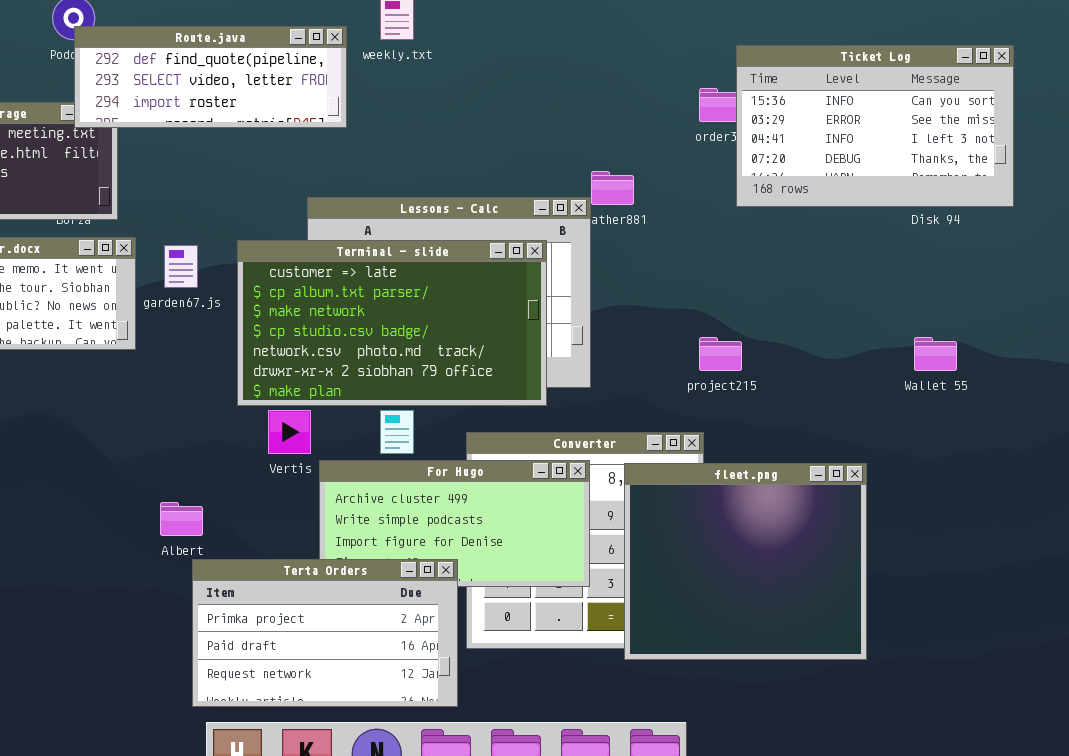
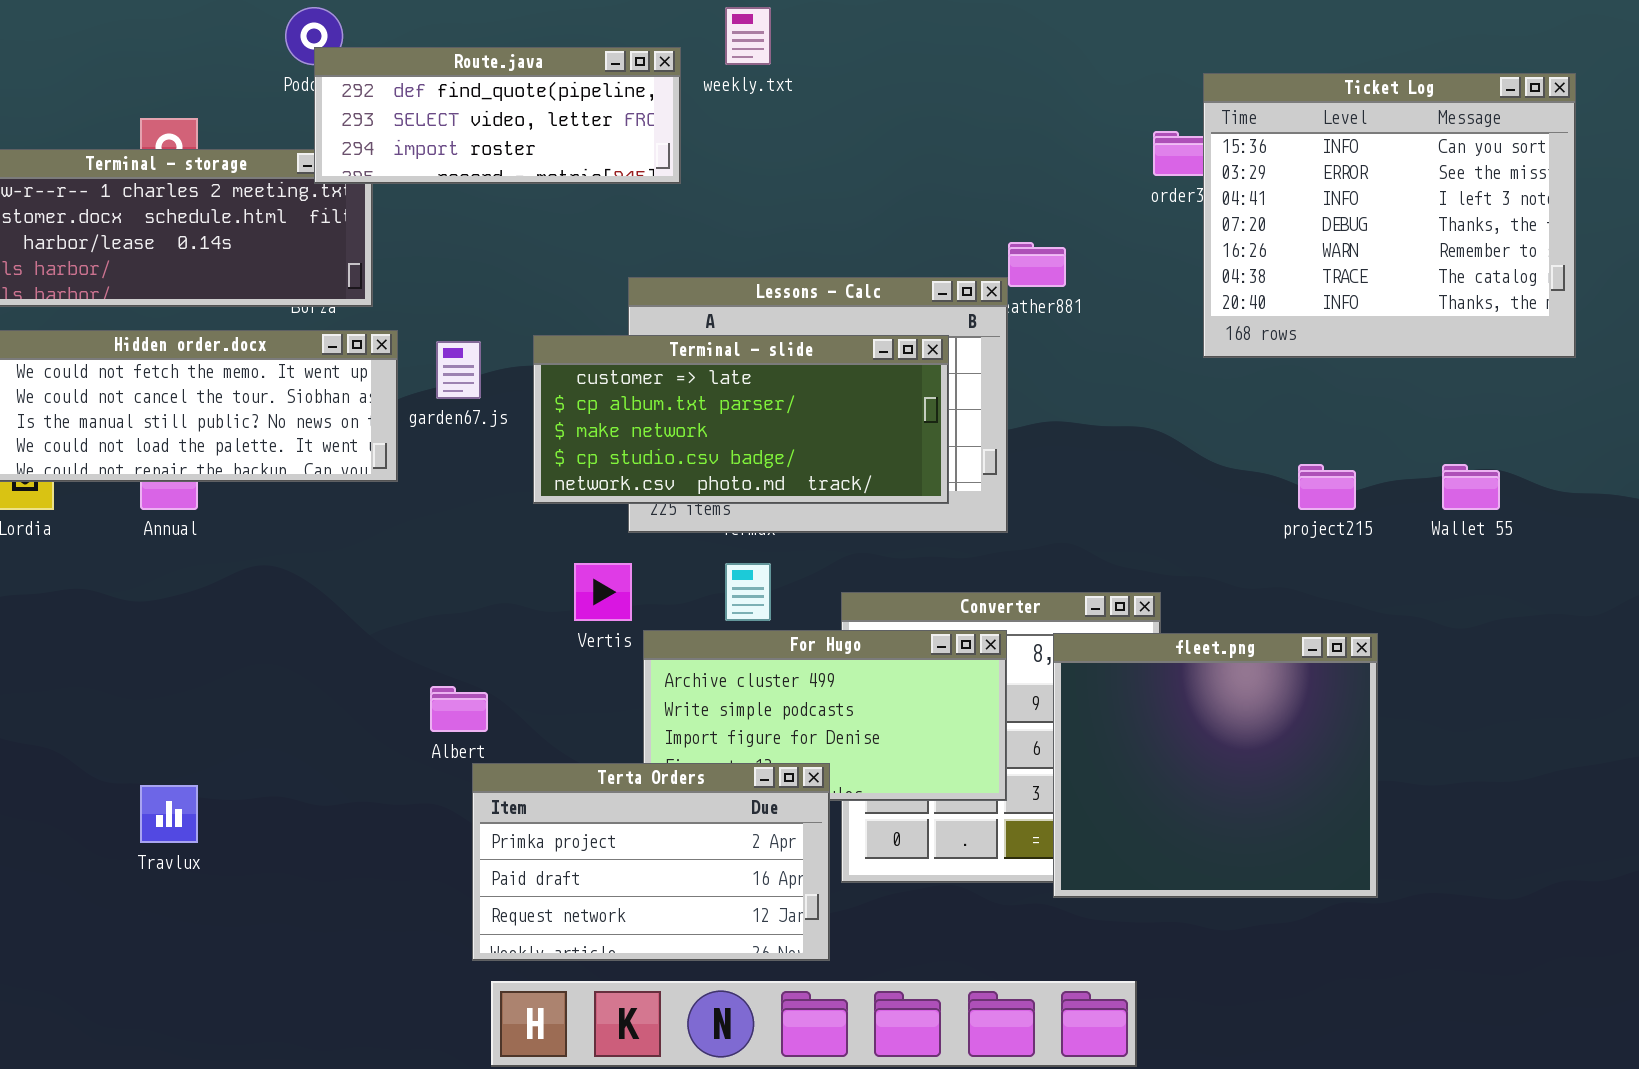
Ticket Log: [736,45,1014,207] -> [1203,73,1576,358], resized
Terminal - slide: [237,240,547,406] -> [533,335,949,504], resized
project215: [699,337,742,371] -> [1298,464,1356,510], moved

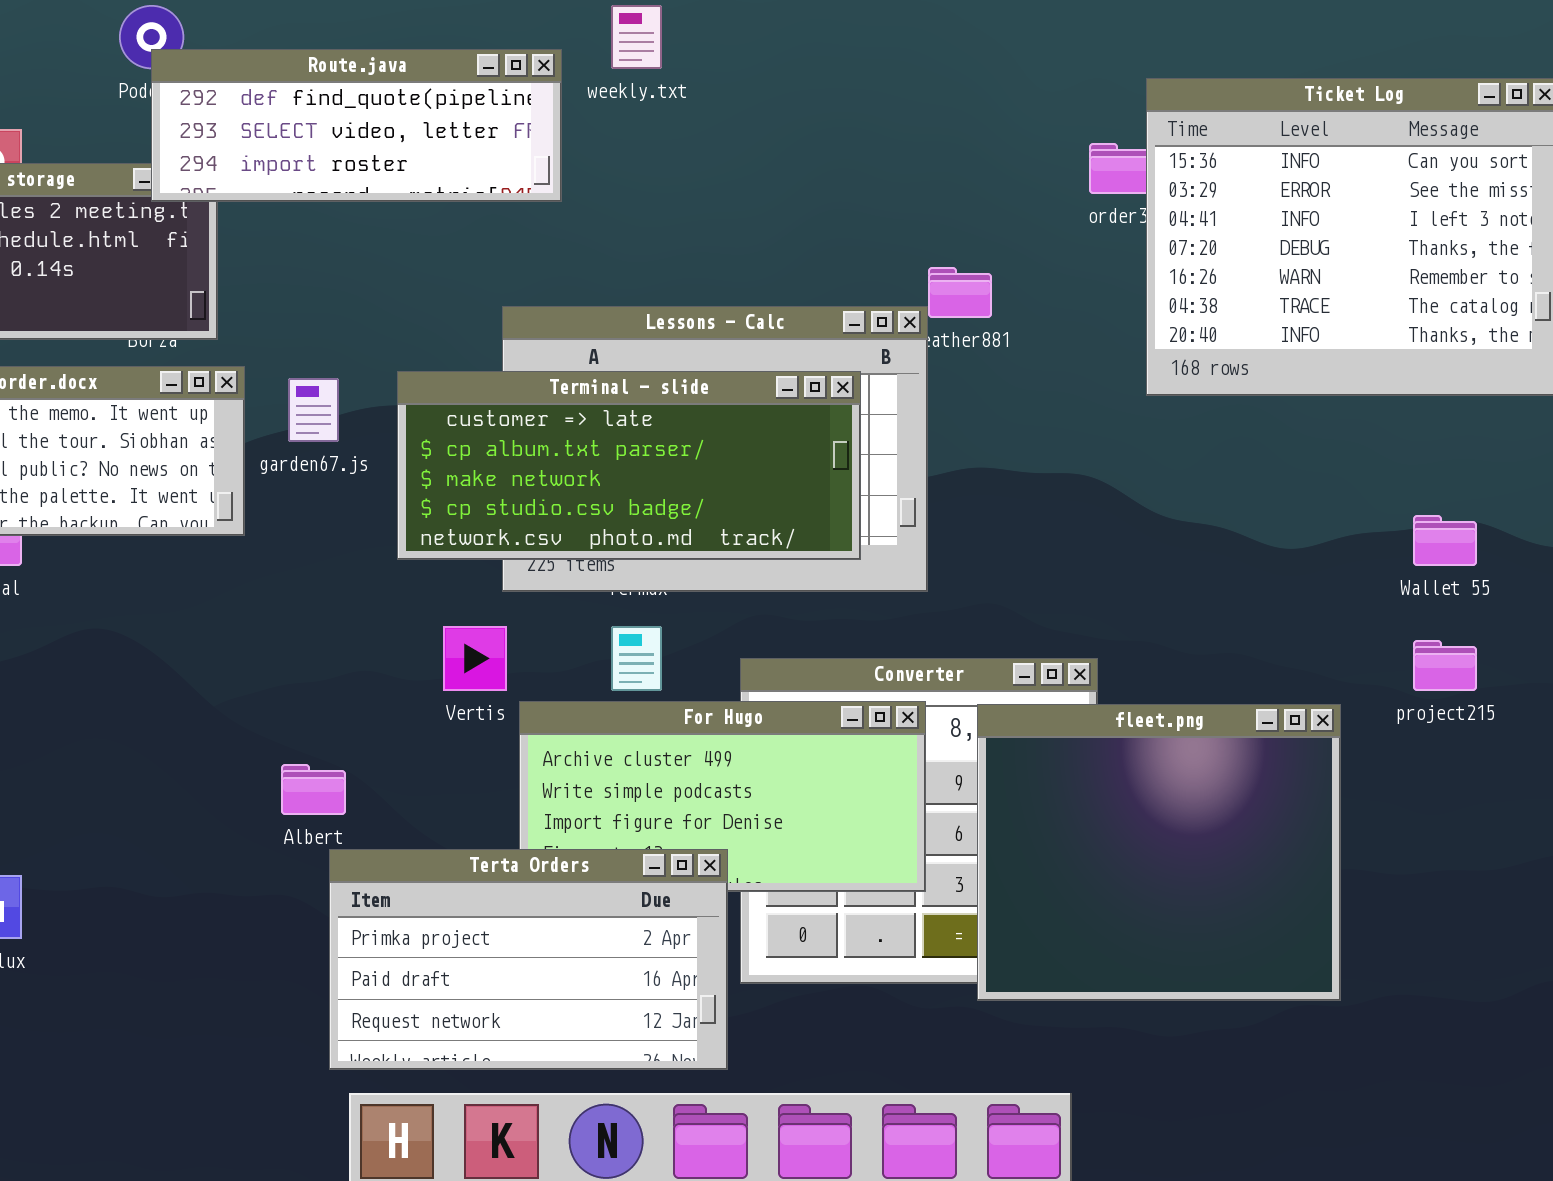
project215: [1298,464,1356,510] -> [1413,640,1477,691], moved

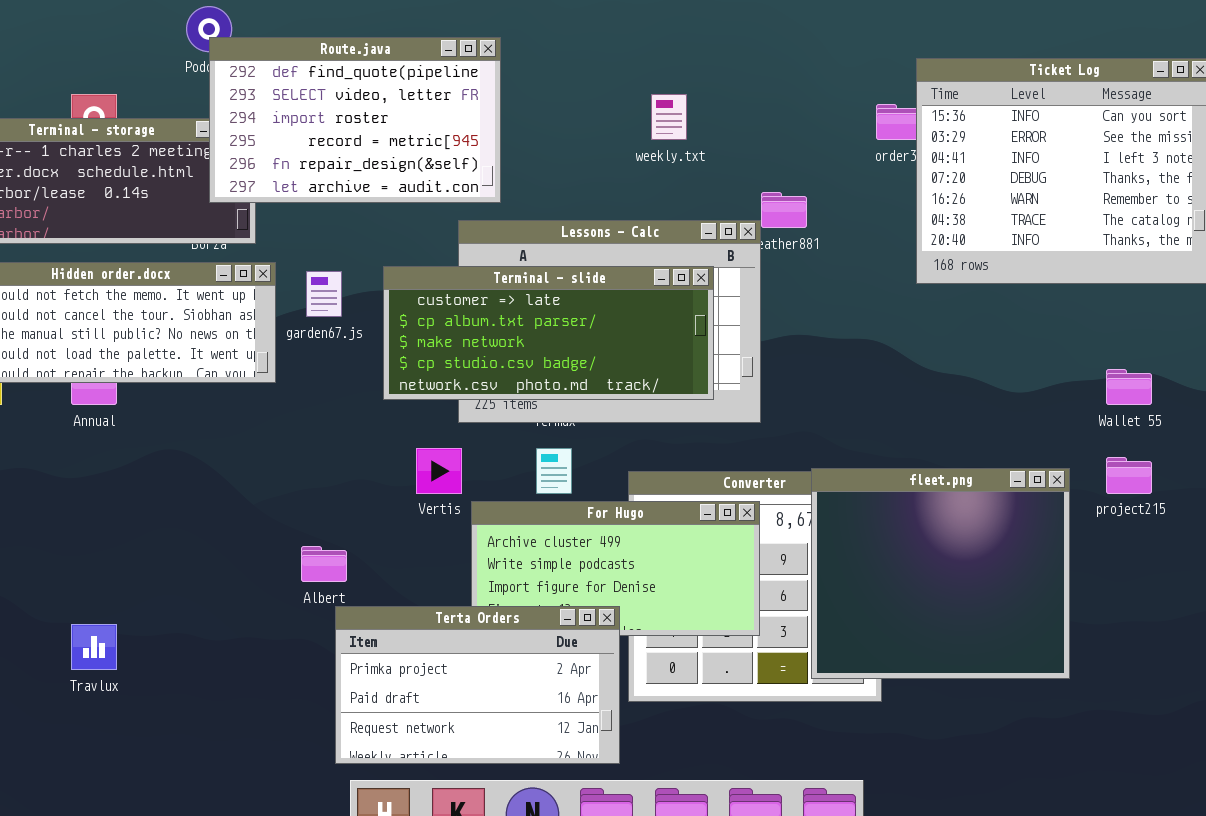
weekly.txt: [611,5,662,69] -> [651,94,687,140], moved
Route.java: [151,49,562,202] -> [209,37,501,203], resized
fleet.png: [977,704,1341,1001] -> [811,468,1070,679], moved

